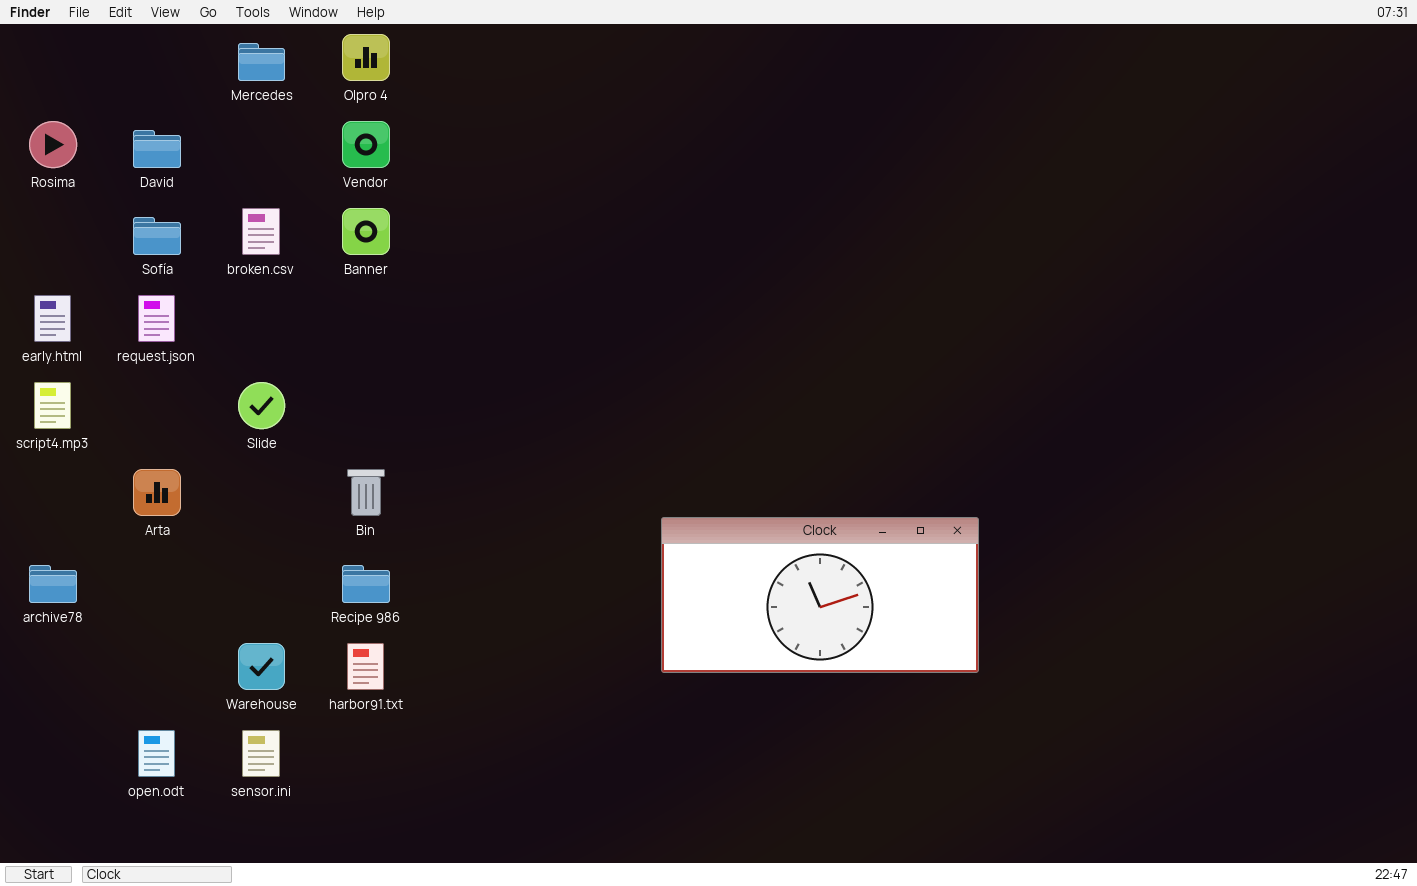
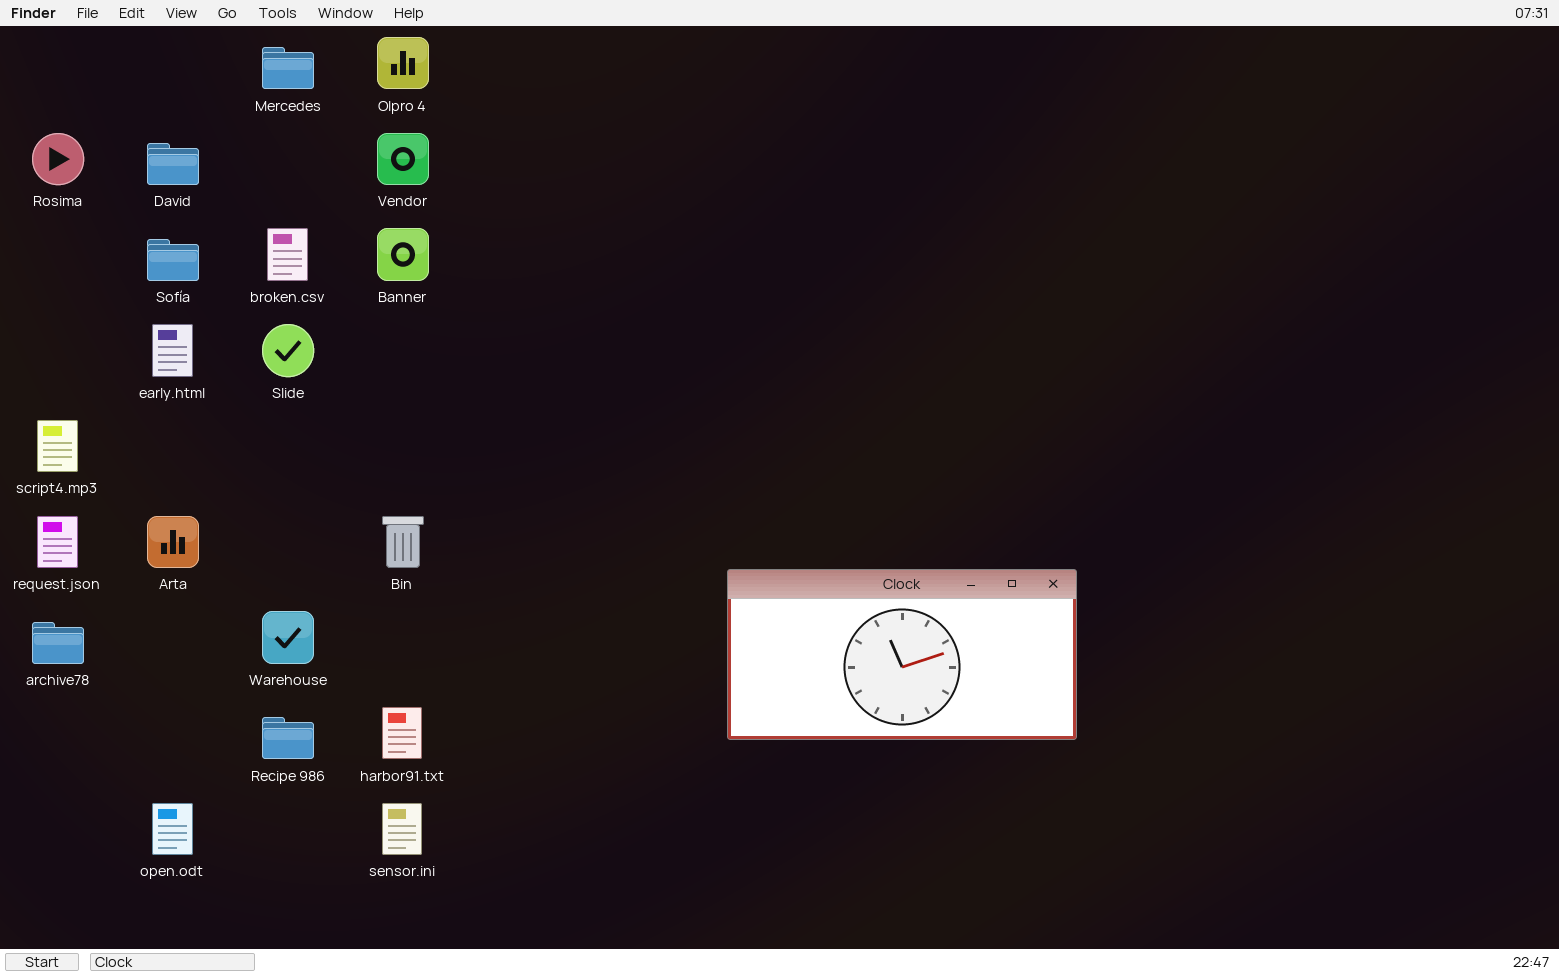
early.html: [34,295,71,342] -> [152,324,193,377], moved
request.json: [138,295,175,342] -> [37,516,78,568], moved
Slide: [238,382,285,429] -> [262,324,314,377], moved
Recipe 986: [342,565,390,603] -> [262,717,314,759], moved
Warehouse: [238,643,285,690] -> [262,611,314,664], moved
sensor.ini: [242,730,280,777] -> [382,803,422,855], moved

